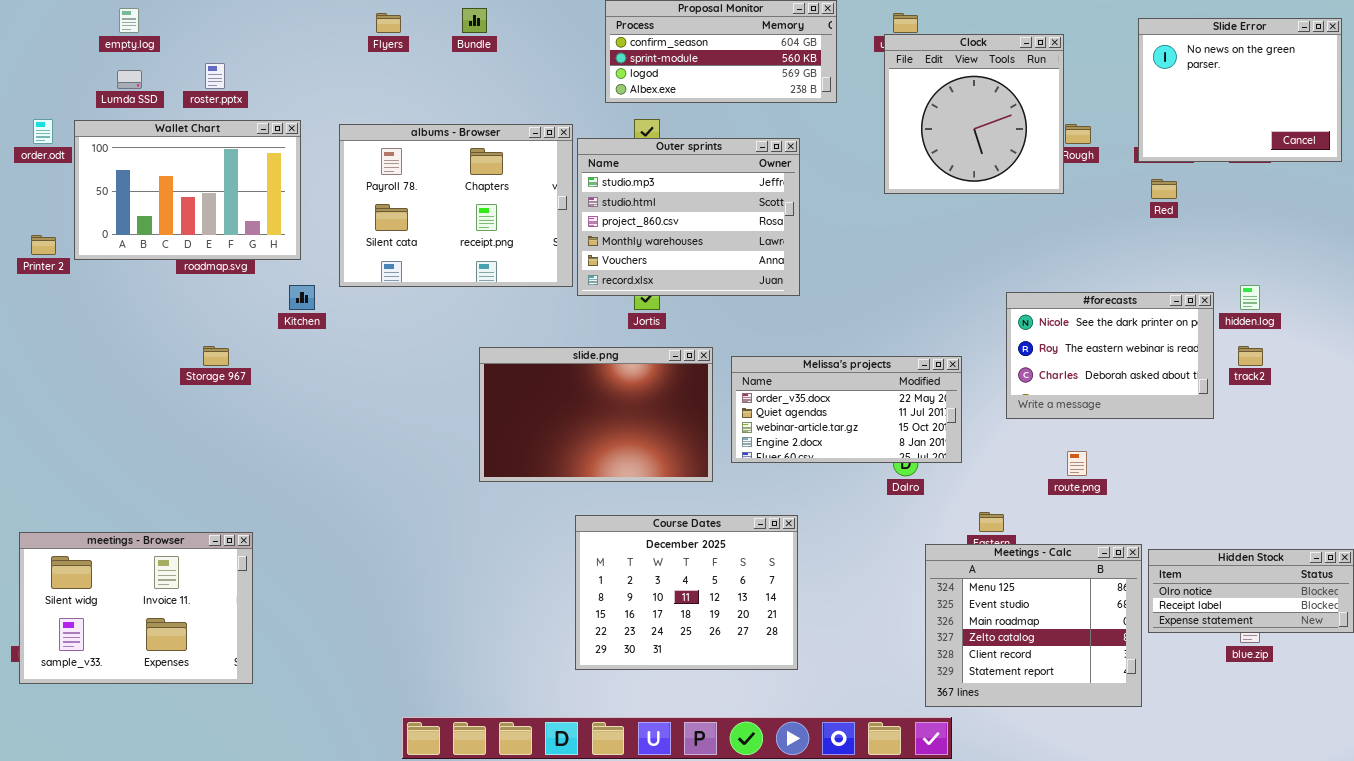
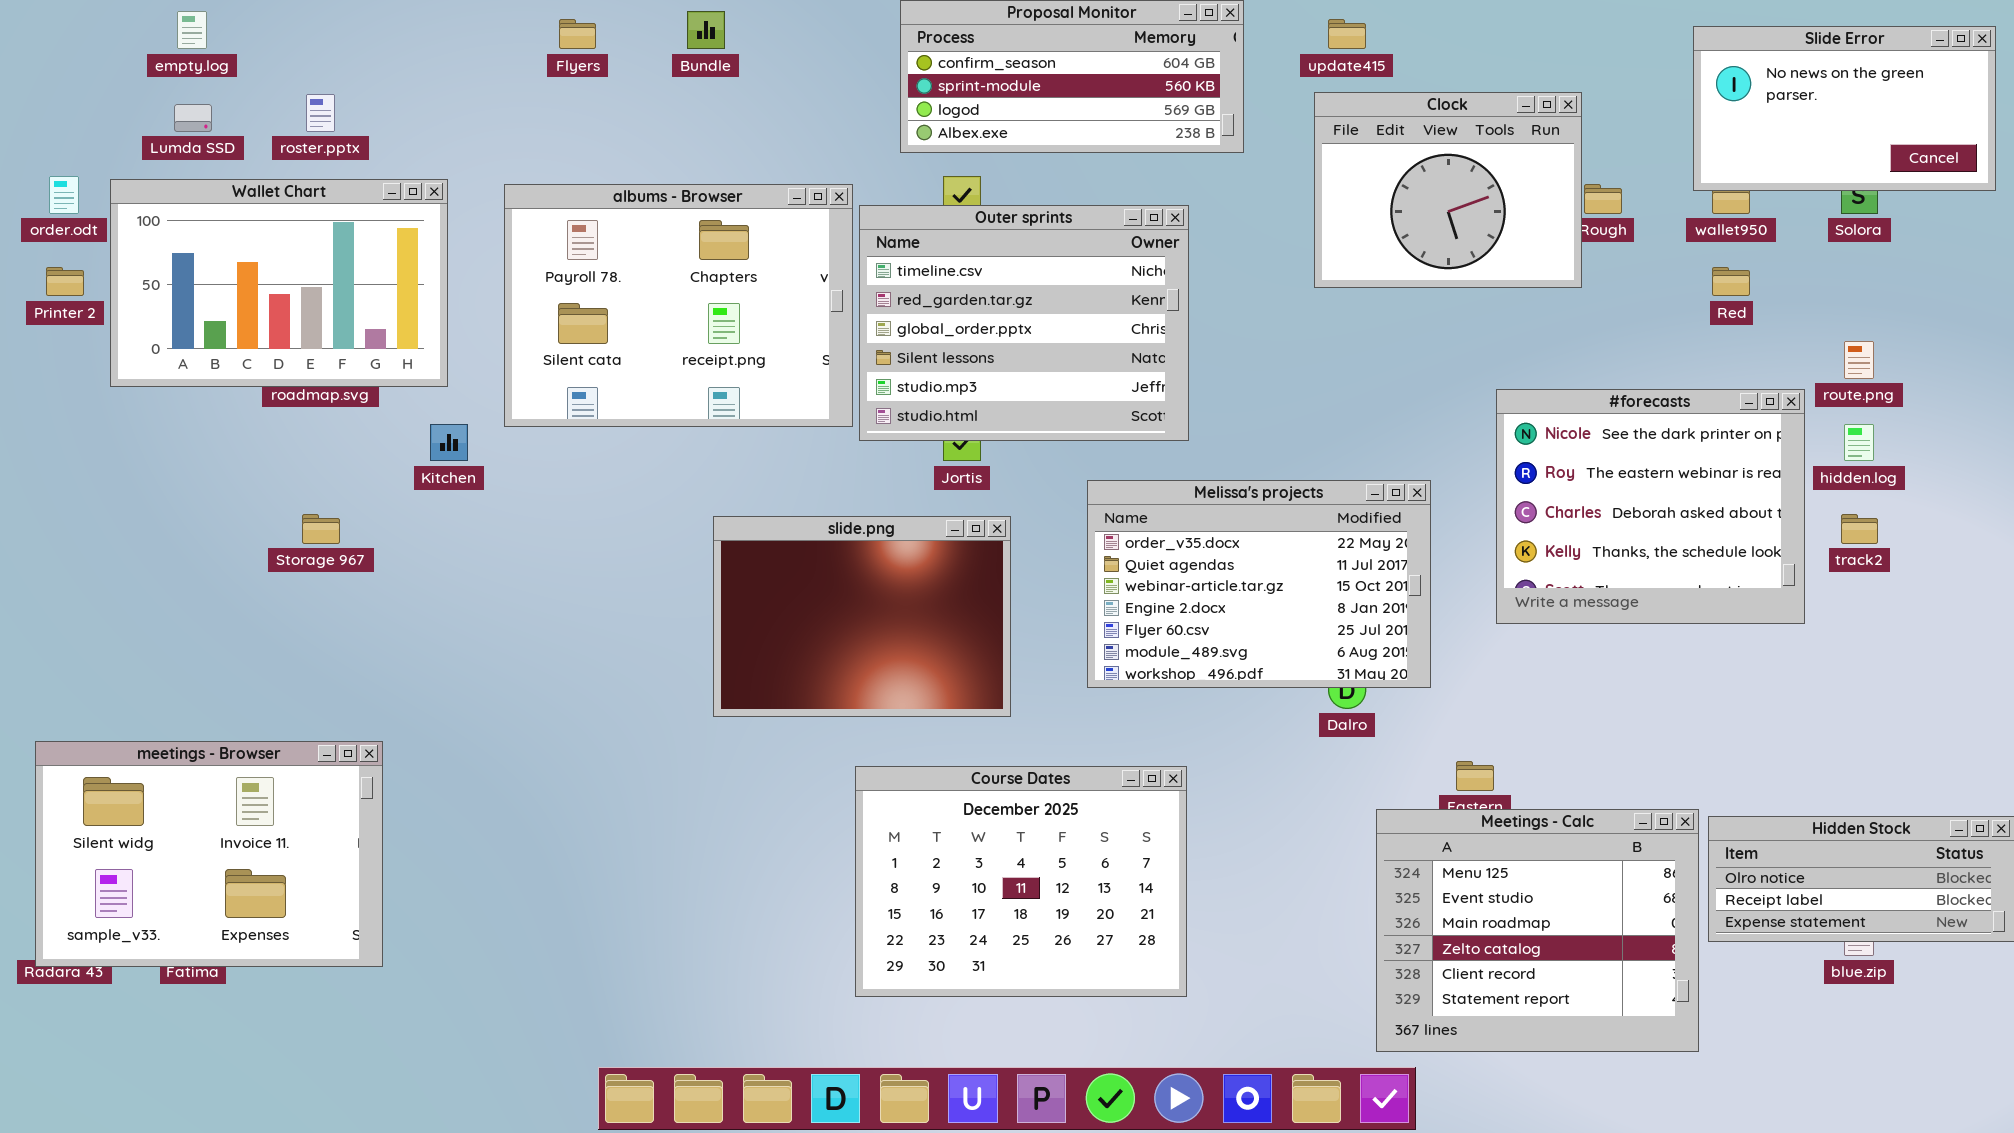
Slide Error: [1138,18,1342,162] -> [1693,26,1996,191], resized
Clock: [884,34,1064,194] -> [1314,92,1582,288], resized
Outer sprints: [577,138,800,296] -> [859,205,1189,441], scrolled up 4 rows
Printer 2: [31,235,56,255] -> [46,267,84,296], moved
#forecasts: [1006,292,1214,419] -> [1496,389,1805,624], resized
slide.png: [479,347,713,482] -> [713,516,1011,717], resized
Melissa's projects: [731,356,962,463] -> [1087,480,1431,688], resized
route.png: [1067,451,1087,476] -> [1844,341,1874,379], moved
meetings - Browser: [19,532,253,684] -> [35,741,383,967], moved

